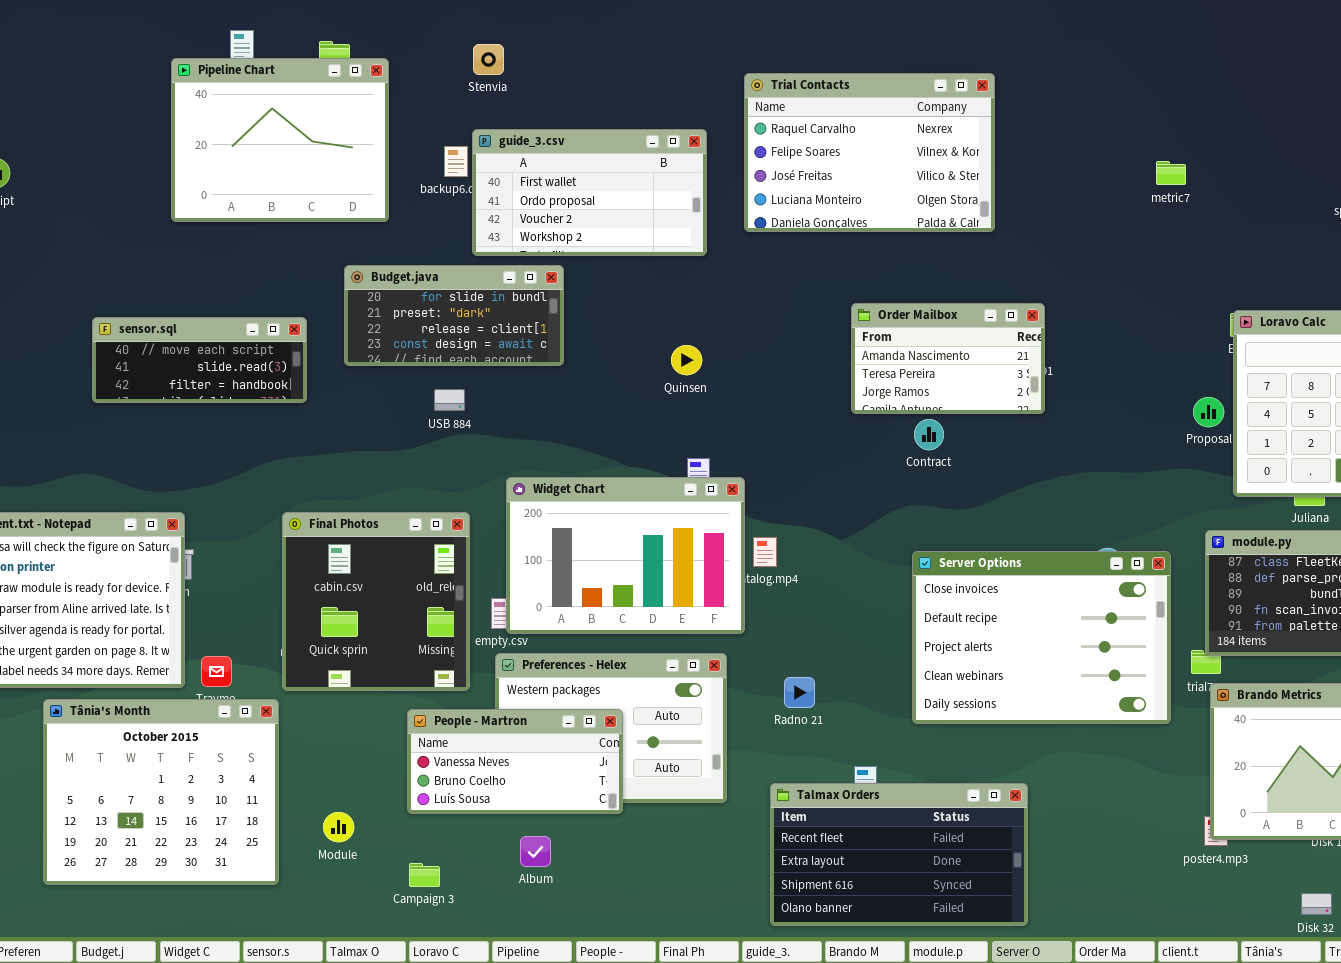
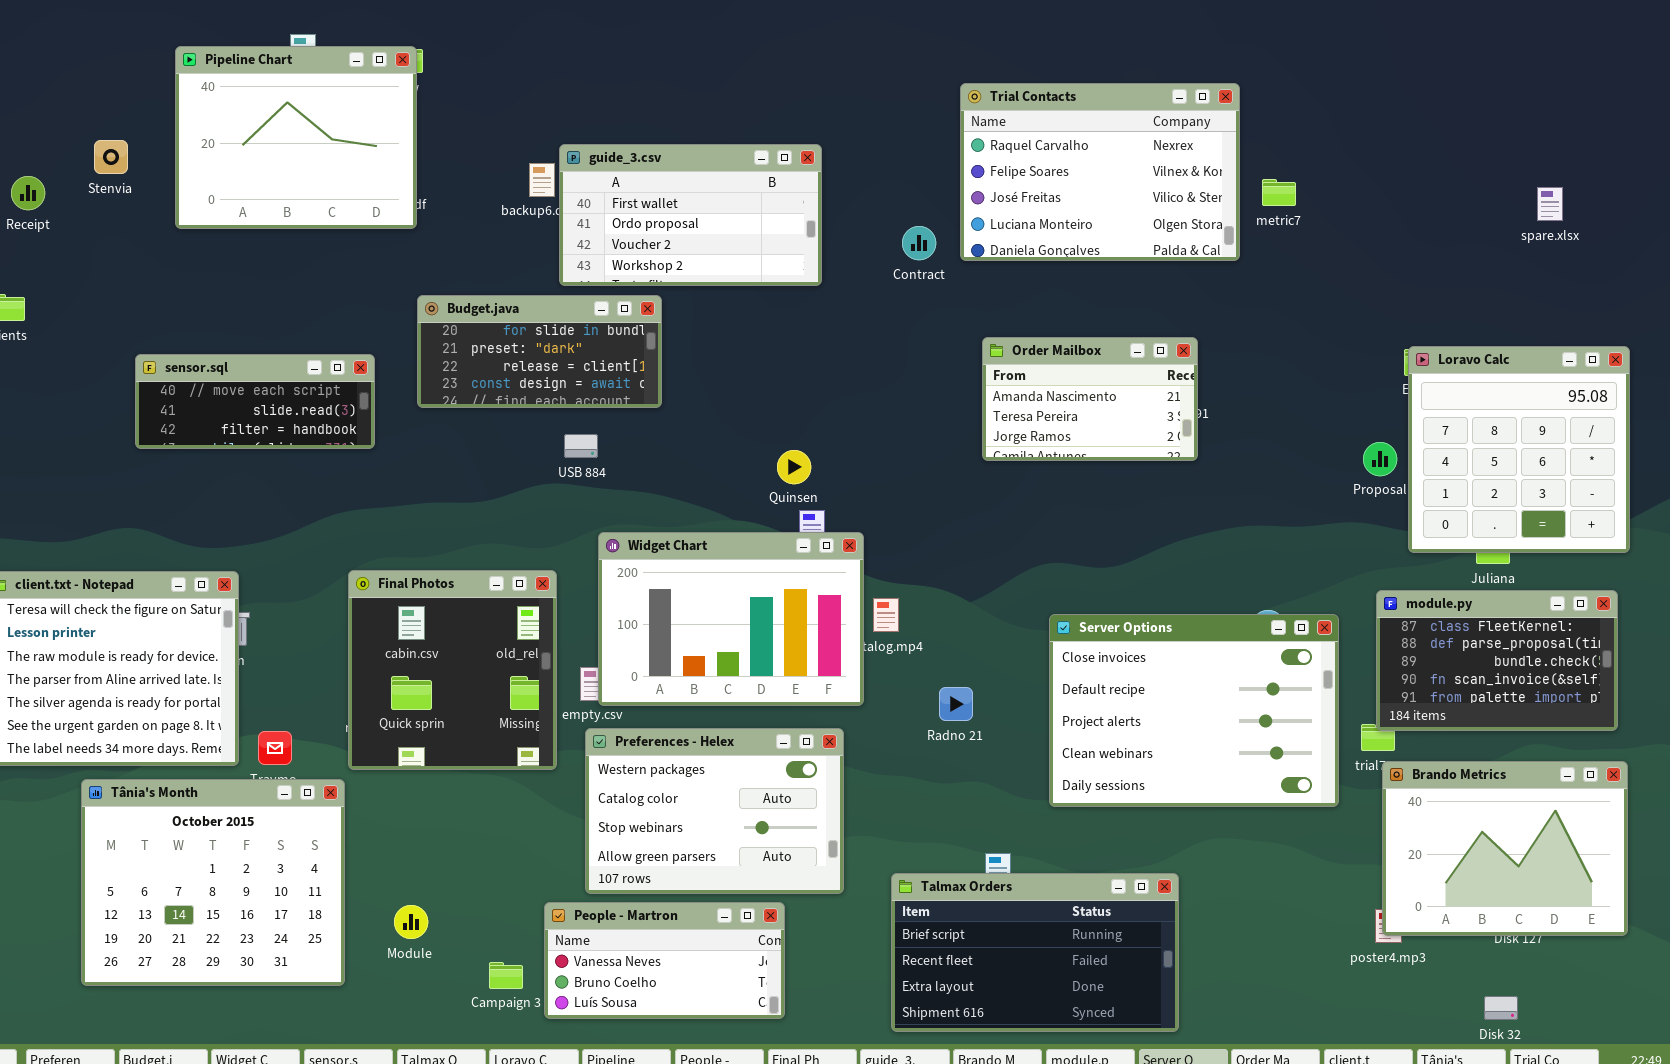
Stenvia: [473,44,504,75] -> [94,140,128,174], moved
Pipeline Chart: [171,58,389,222] -> [175,46,417,229], moved
Trial Contacts: [744,73,995,232] -> [960,83,1240,261], moved
metric7: [1156,161,1186,185] -> [1262,179,1296,206], moved
Quinsen: [671,345,702,375] -> [777,450,811,484], moved
USB 884: [434,389,465,411] -> [564,434,598,458], moved
Contract: [914,419,944,450] -> [902,226,936,260], moved
Radno 21: [784,677,815,708] -> [939,687,973,721], moved
People - Martron: [407,709,623,814] -> [544,902,785,1019], moved
Talmax Orders: [770,783,1028,926] -> [891,873,1179,1032], scrolled up 1 row

